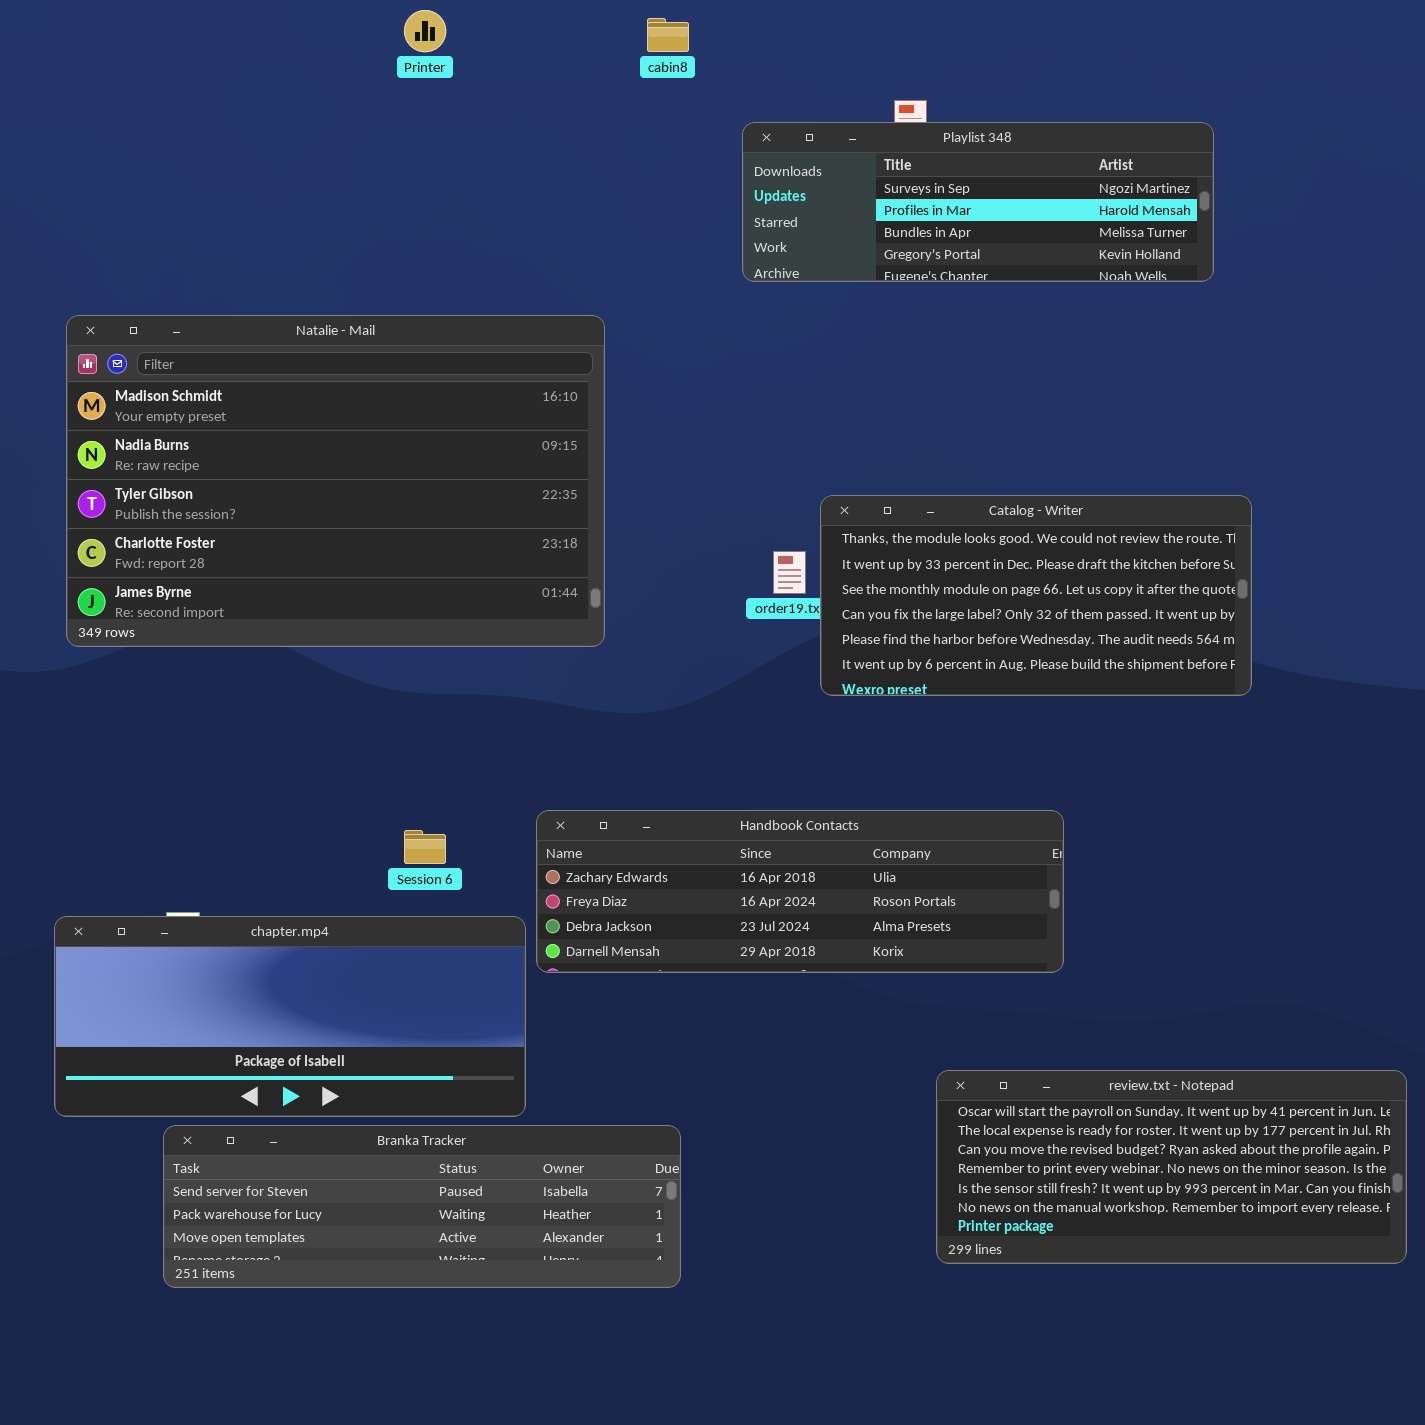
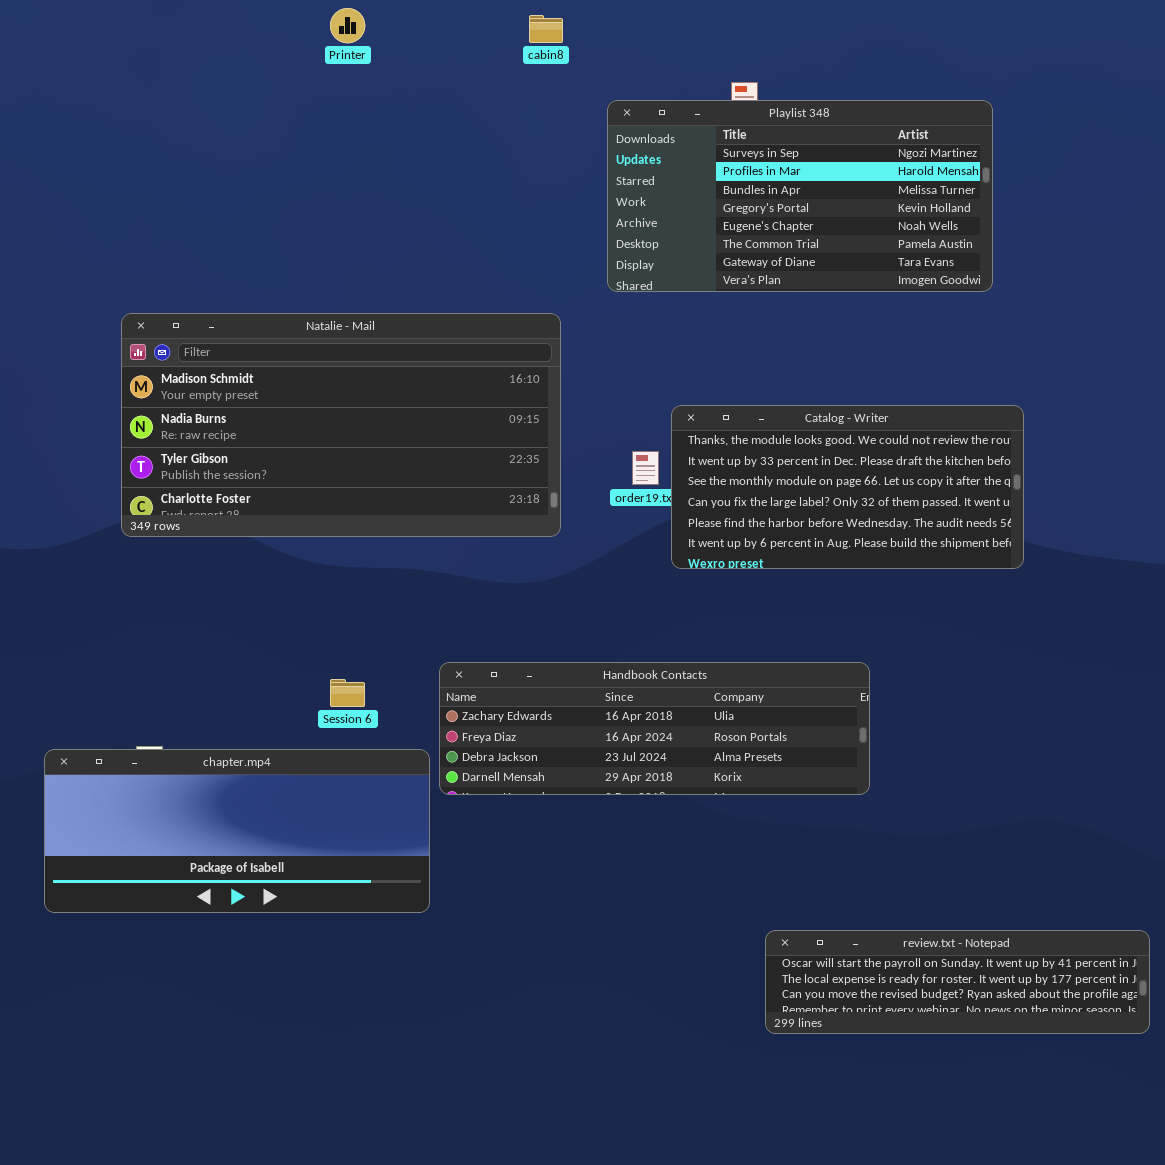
Playlist 348: [742,122,1214,282] -> [607,100,993,292], resized
Natalie - Mail: [66,315,605,647] -> [121,313,561,537], moved, resized
review.txt - Notepad: [936,1070,1407,1264] -> [765,930,1150,1034], resized
Branka Tracker: [163,1125,681,1288] -> none, closed

